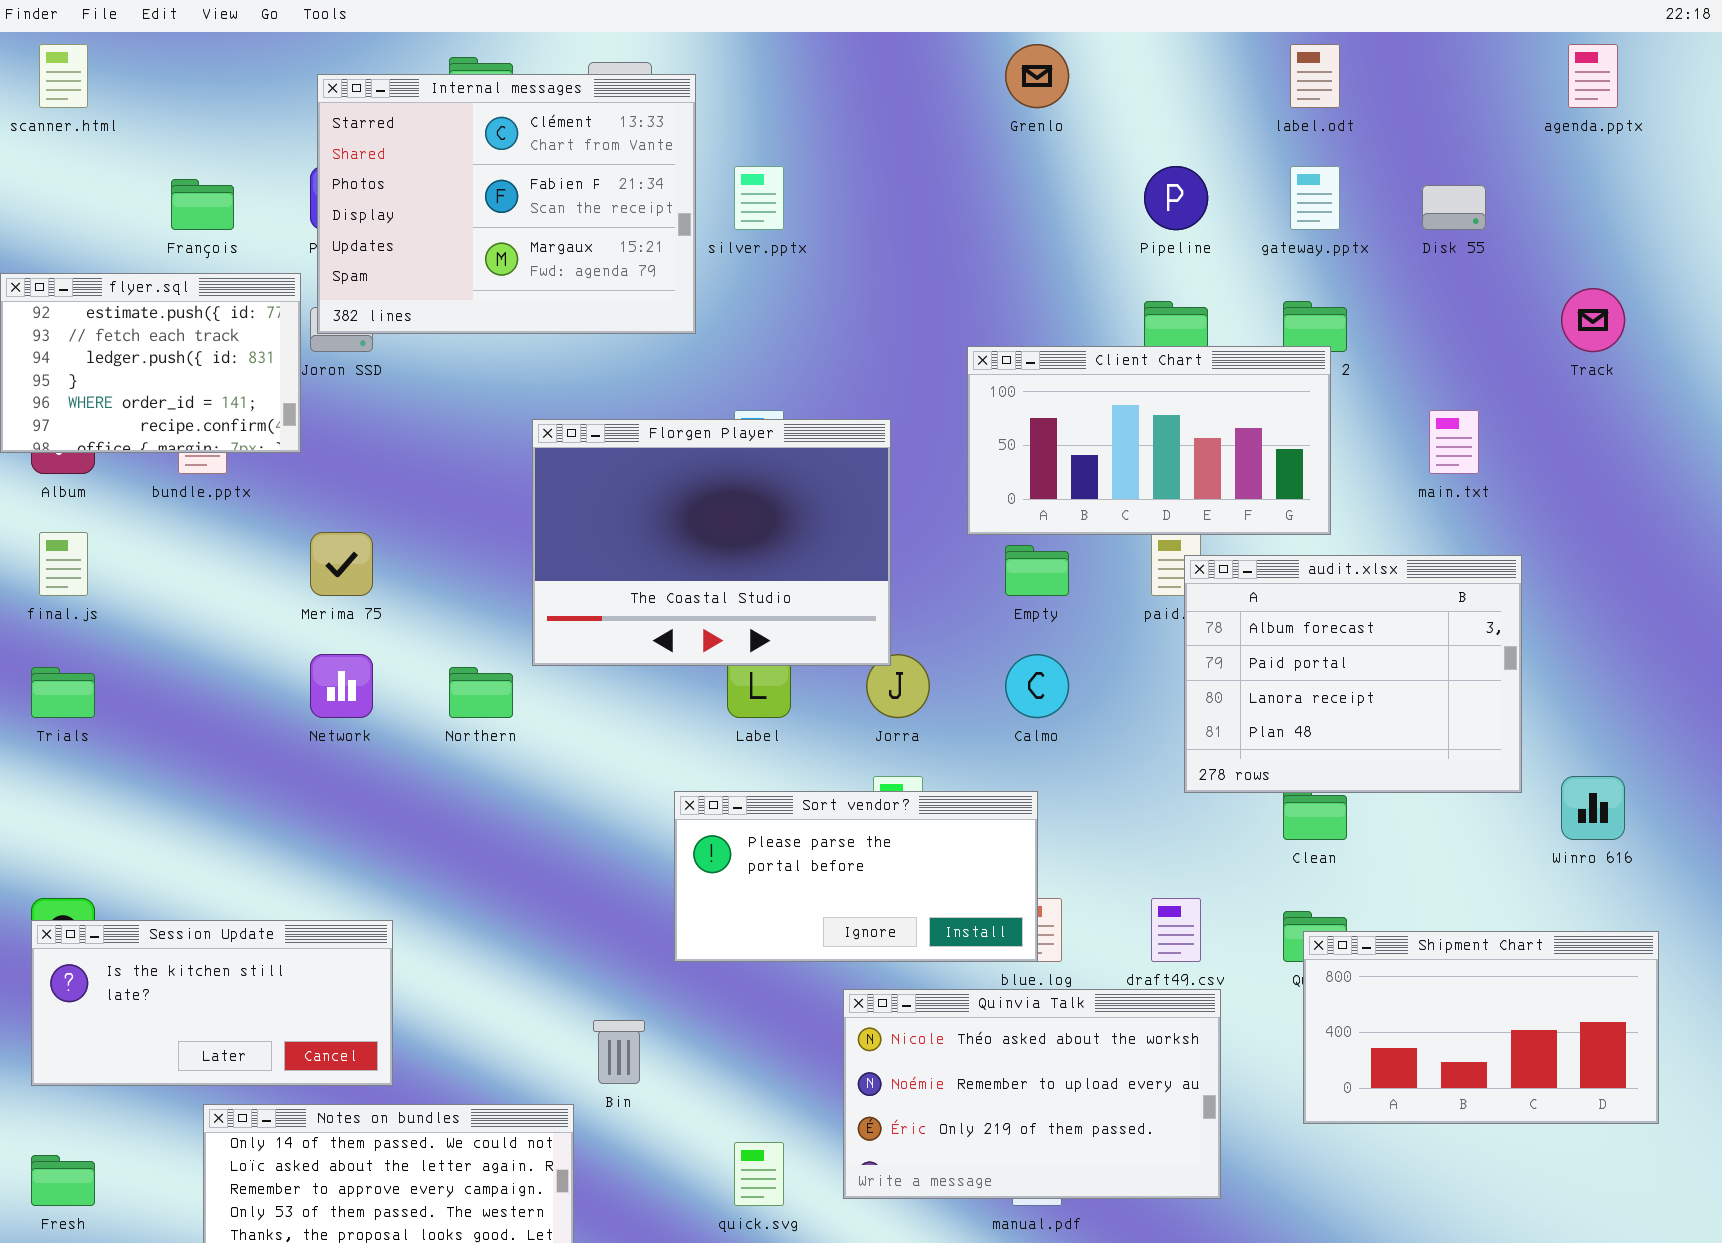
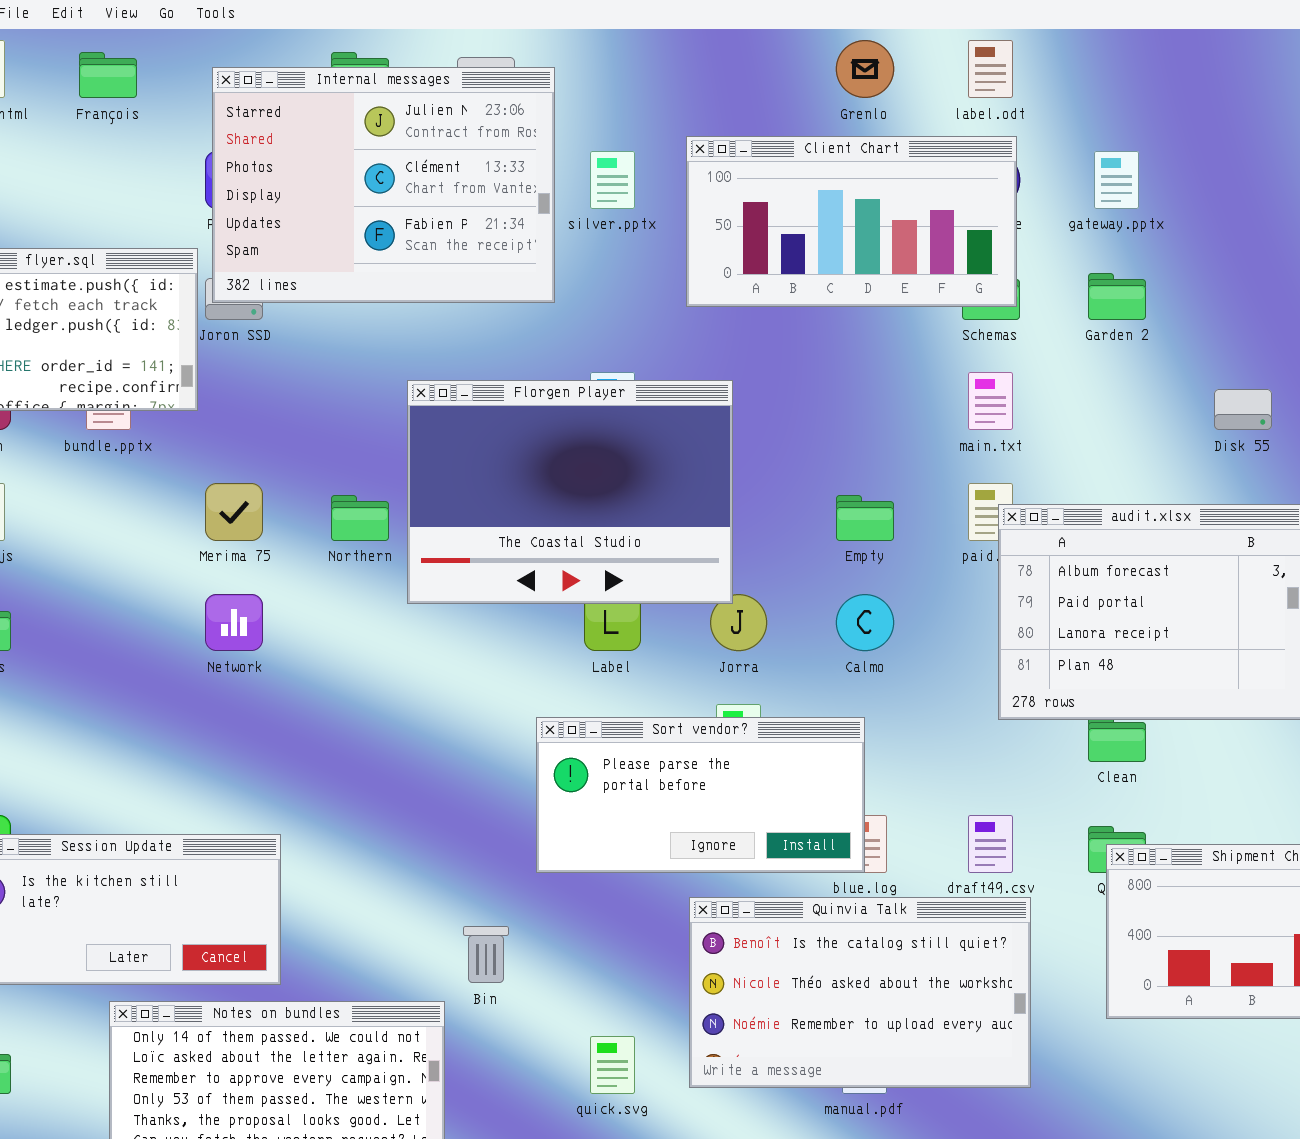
label.odt: [1290,44,1340,108] -> [968,40,1013,98], moved
Internal messages: [317,74,696,334] -> [212,67,555,303], scrolled up 1 row
François: [171,179,234,230] -> [79,52,137,98], moved
Disk 55: [1422,185,1486,230] -> [1214,389,1272,430], moved
Client Chart: [967,346,1331,535] -> [686,136,1017,307], moved
main.txt: [1429,410,1479,474] -> [968,372,1013,430], moved
Northern: [449,667,513,718] -> [331,495,389,541], moved
Quinvia Talk: [843,989,1221,1199] -> [689,897,1031,1088], scrolled up 1 row

